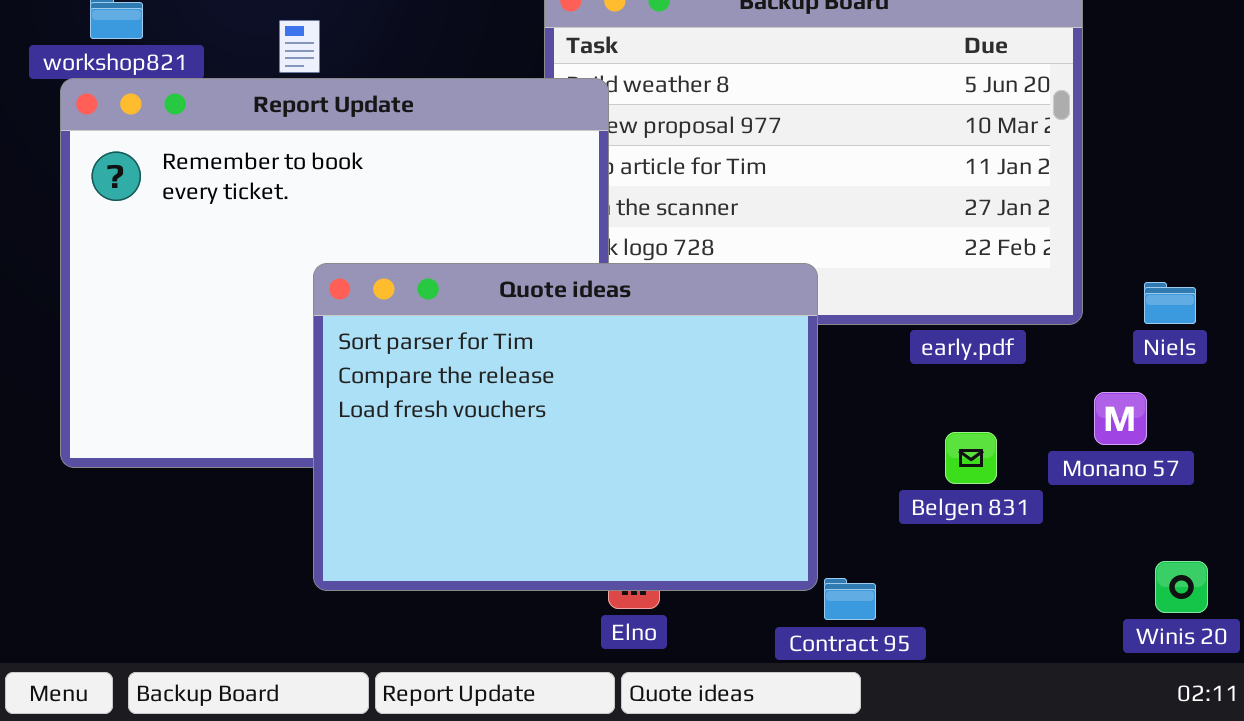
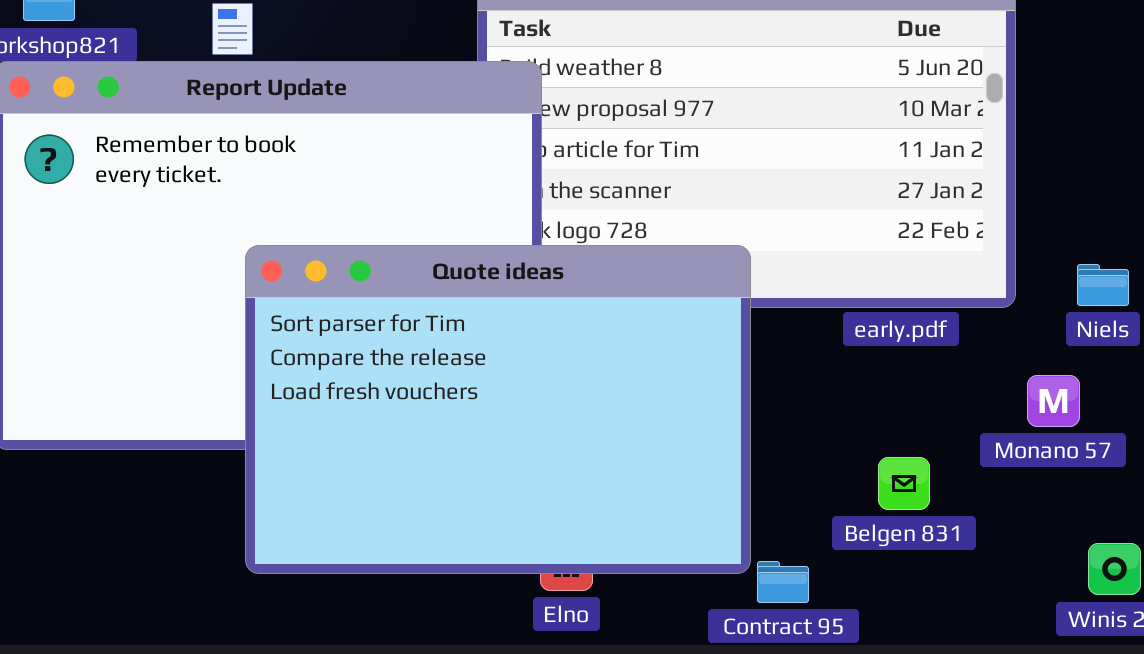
Belgen 831: [945,432,997,484] -> [878,457,930,510], moved

